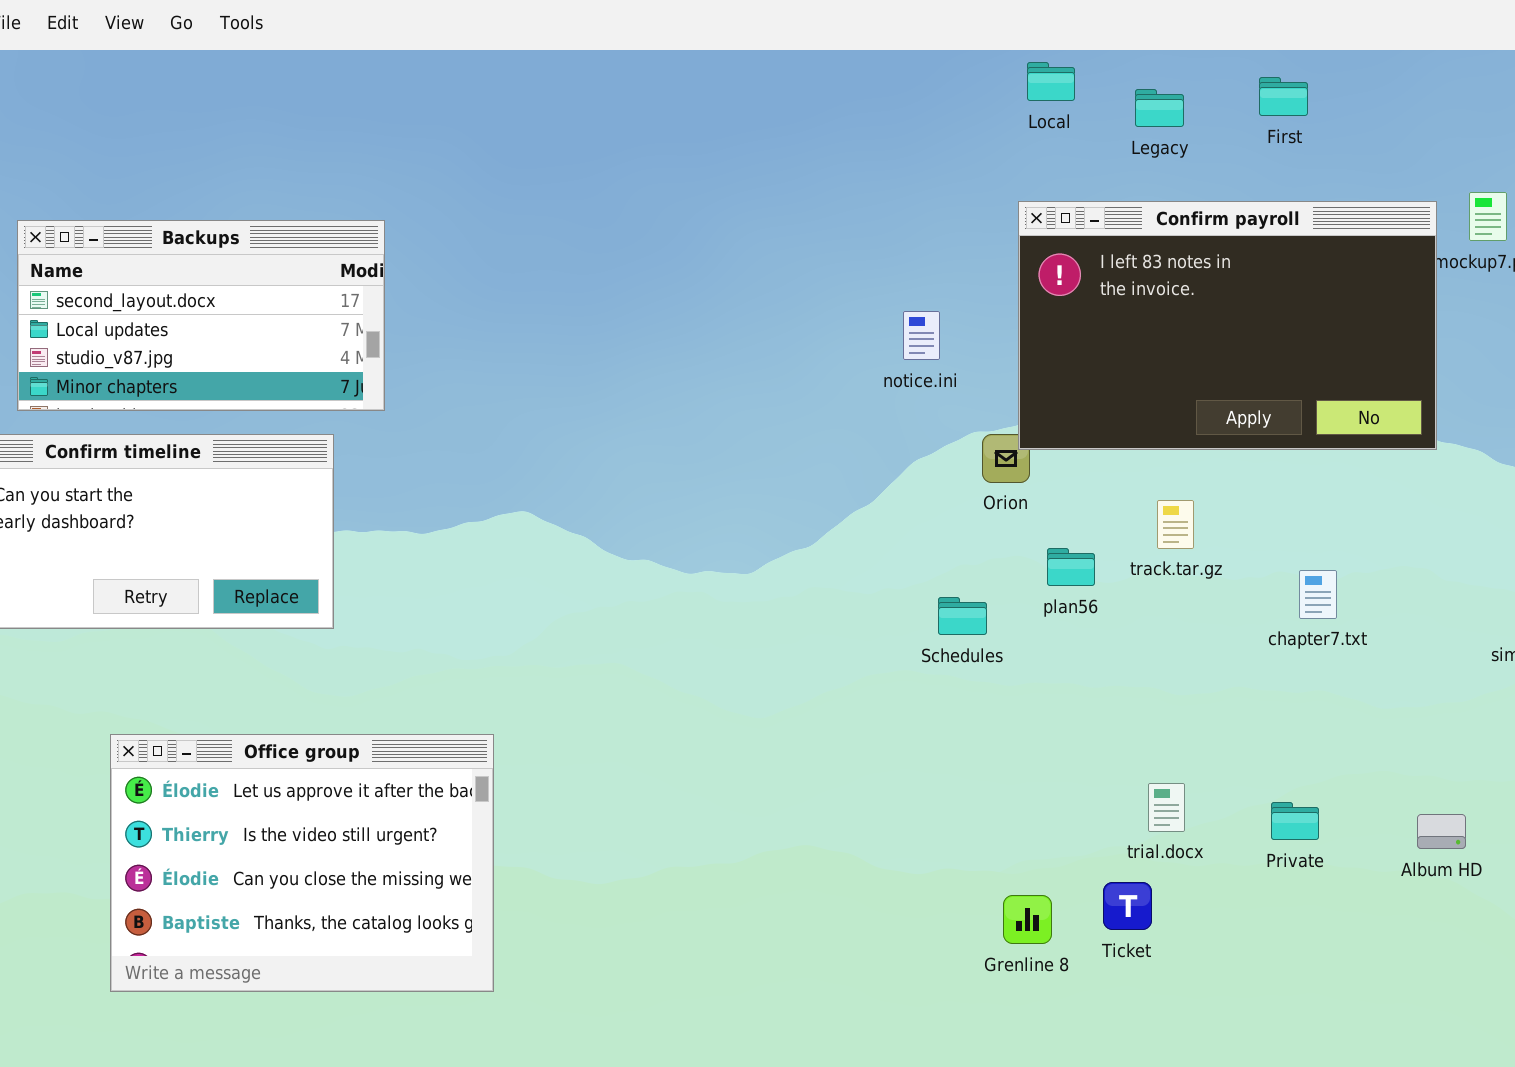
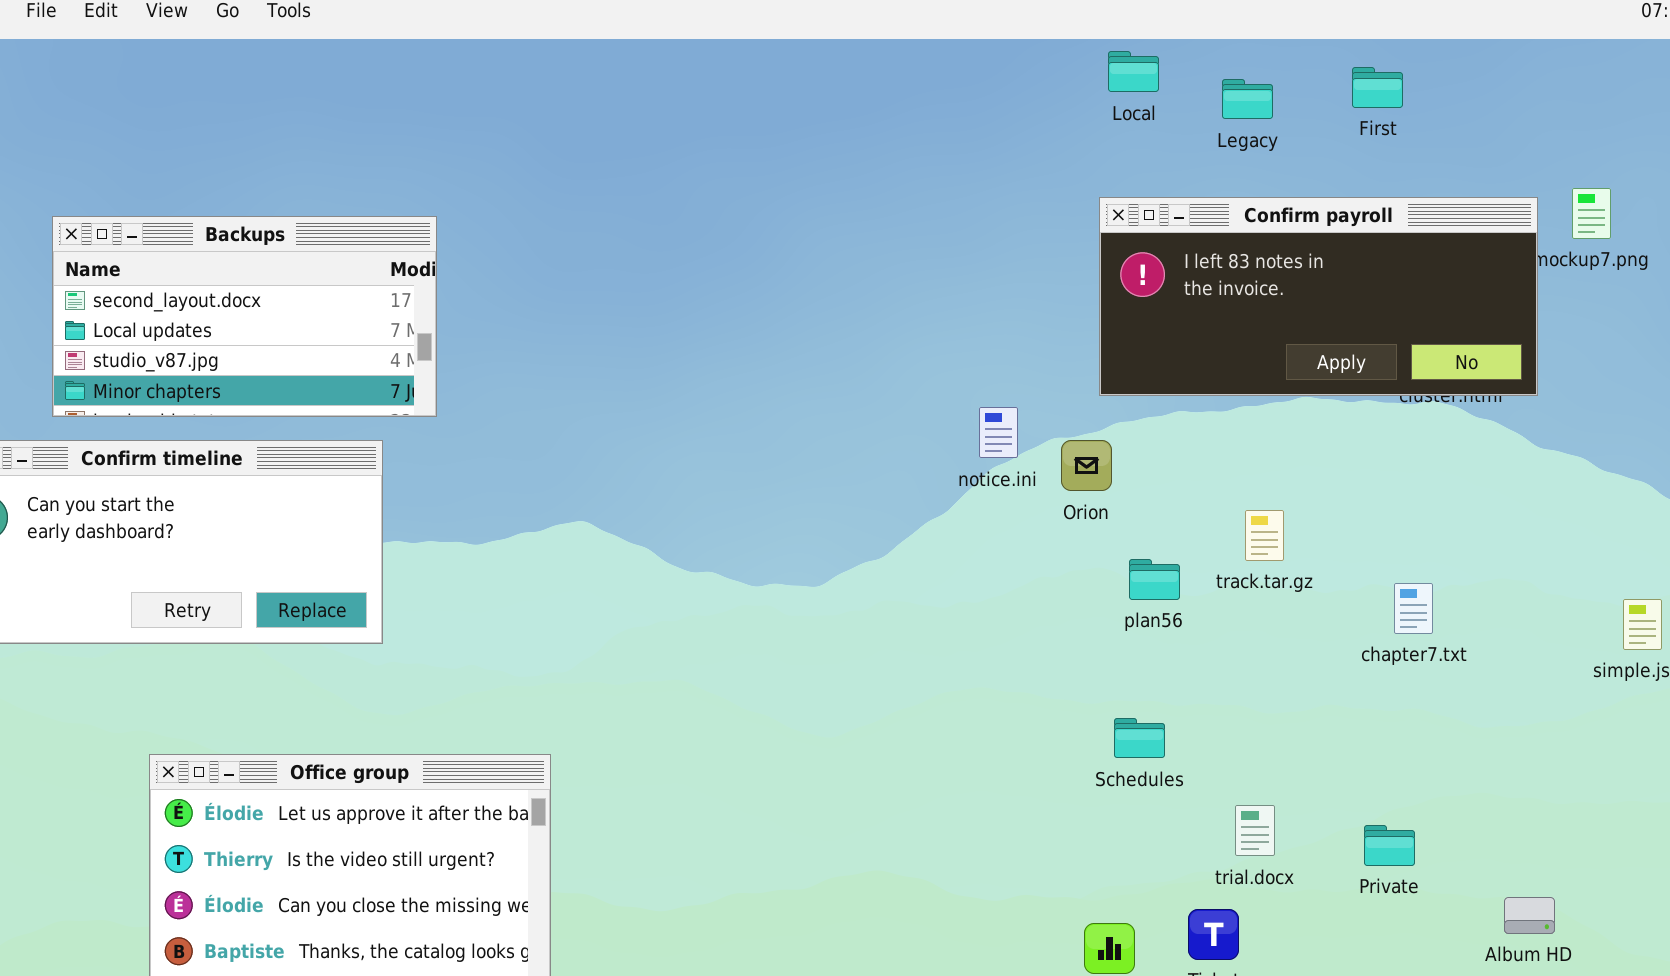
Confirm payroll: [1018,201,1437,450] -> [1099,197,1538,396], resized
notice.ini: [903,311,940,360] -> [979,407,1018,458], moved
Schedules: [938,597,987,635] -> [1114,718,1165,758], moved
Album HD: [1417,814,1466,849] -> [1504,897,1555,934], moved

